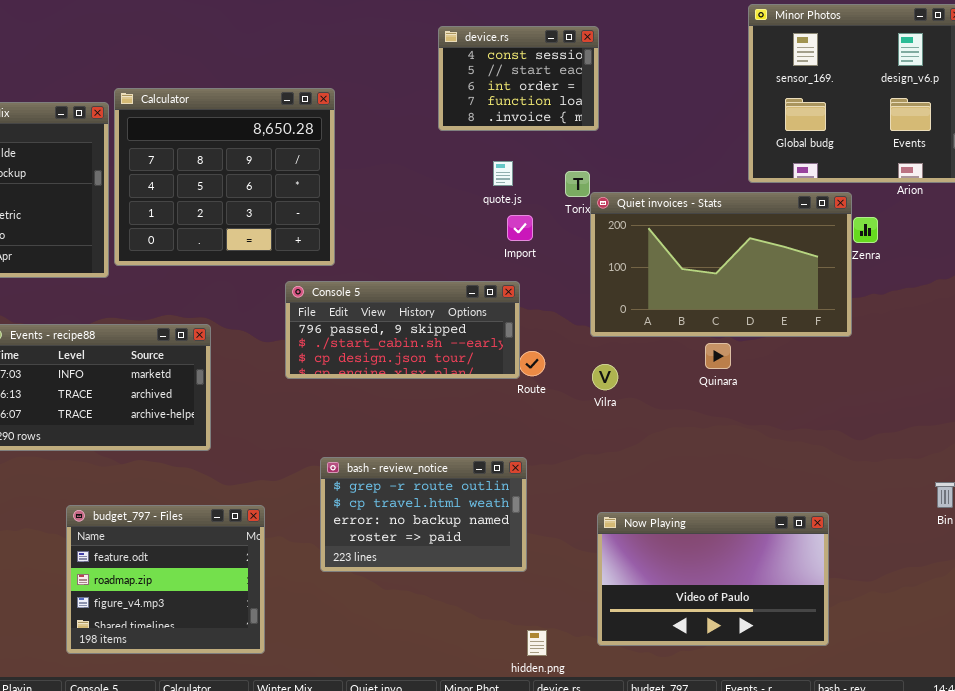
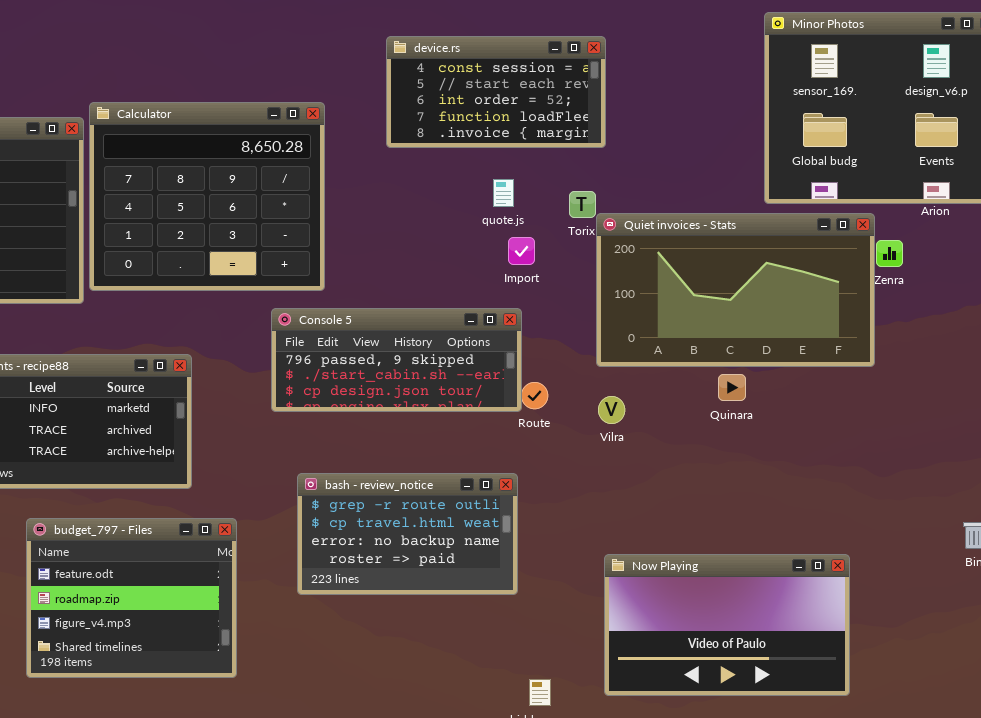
device.rs: [438,26,599,131] -> [386,36,606,148], resized
bash - review_notice: [320,457,527,572] -> [297,473,518,595], moved
budget_797 - Files: [66,505,265,654] -> [26,518,237,678], moved

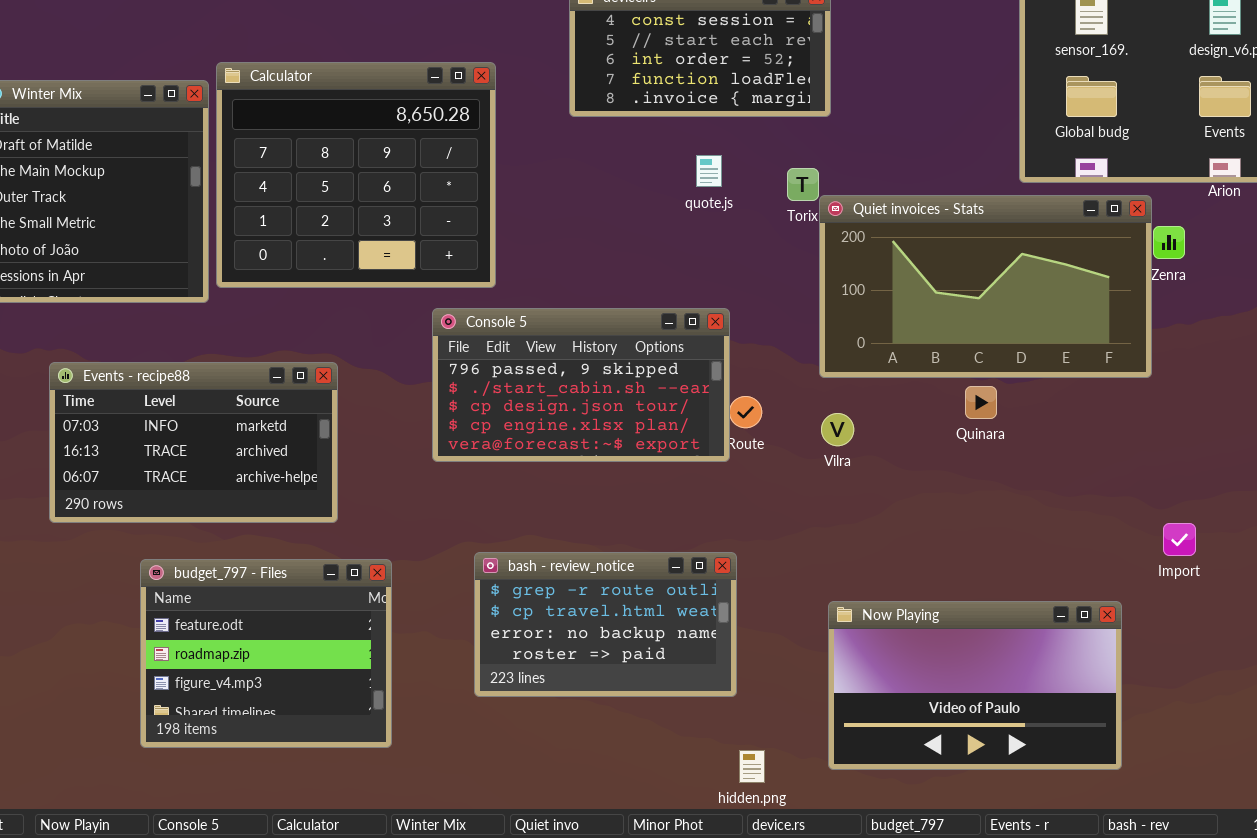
Import: [508,237,535,265] -> [1163,523,1196,556], moved
Console 5: [271,308,522,412] -> [432,308,730,462], resized
bash - review_notice: [297,473,518,595] -> [474,552,737,697], moved

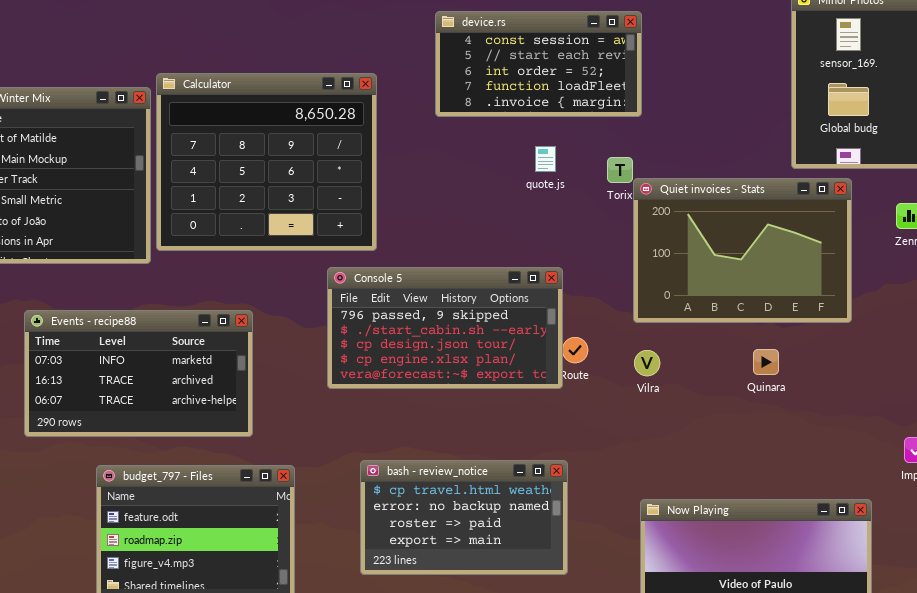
Quiet invoices - Stats: [819,195,1152,378] -> [633,178,852,323], resized
Quinara: [965,386,997,419] -> [753,349,779,375], moved
bash - review_notice: [474,552,737,697] -> [360,460,568,575], scrolled down 1 row

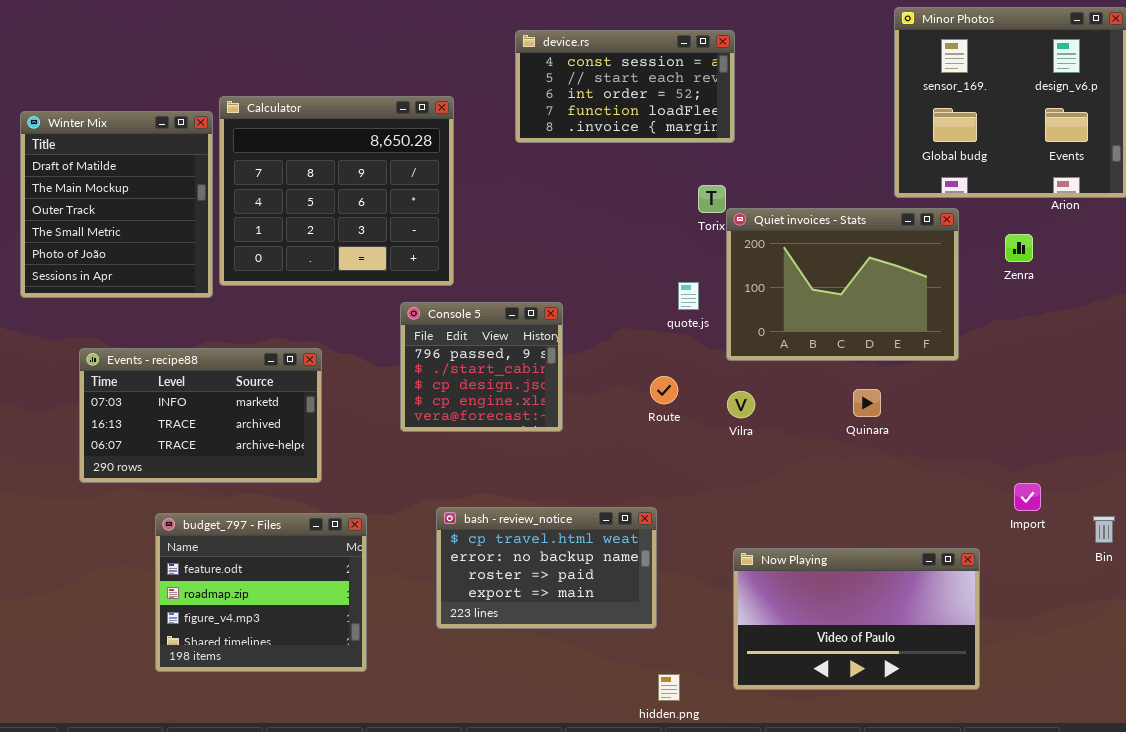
quote.js: [535,146,556,172] -> [678,282,699,310], moved
Console 5: [327,267,563,389] -> [400,302,563,432], resized

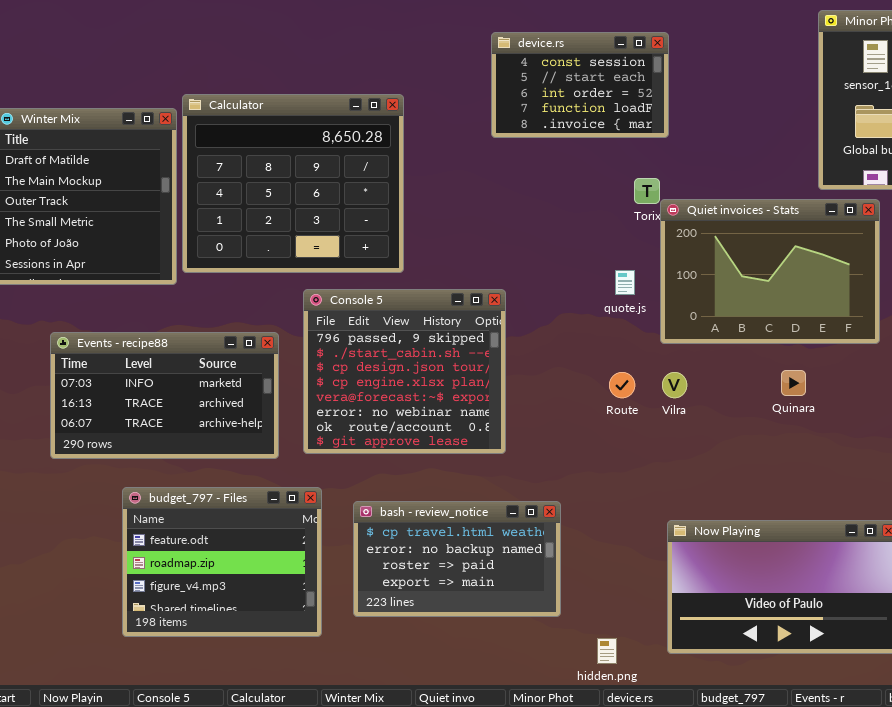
device.rs: [515,30,735,143] -> [491,32,669,138], resized
Console 5: [400,302,563,432] -> [303,289,506,454], resized
Route: [650,376,678,404] -> [609,372,635,398], moved
bash - review_notice: [436,507,657,629] -> [353,501,561,617], moved

